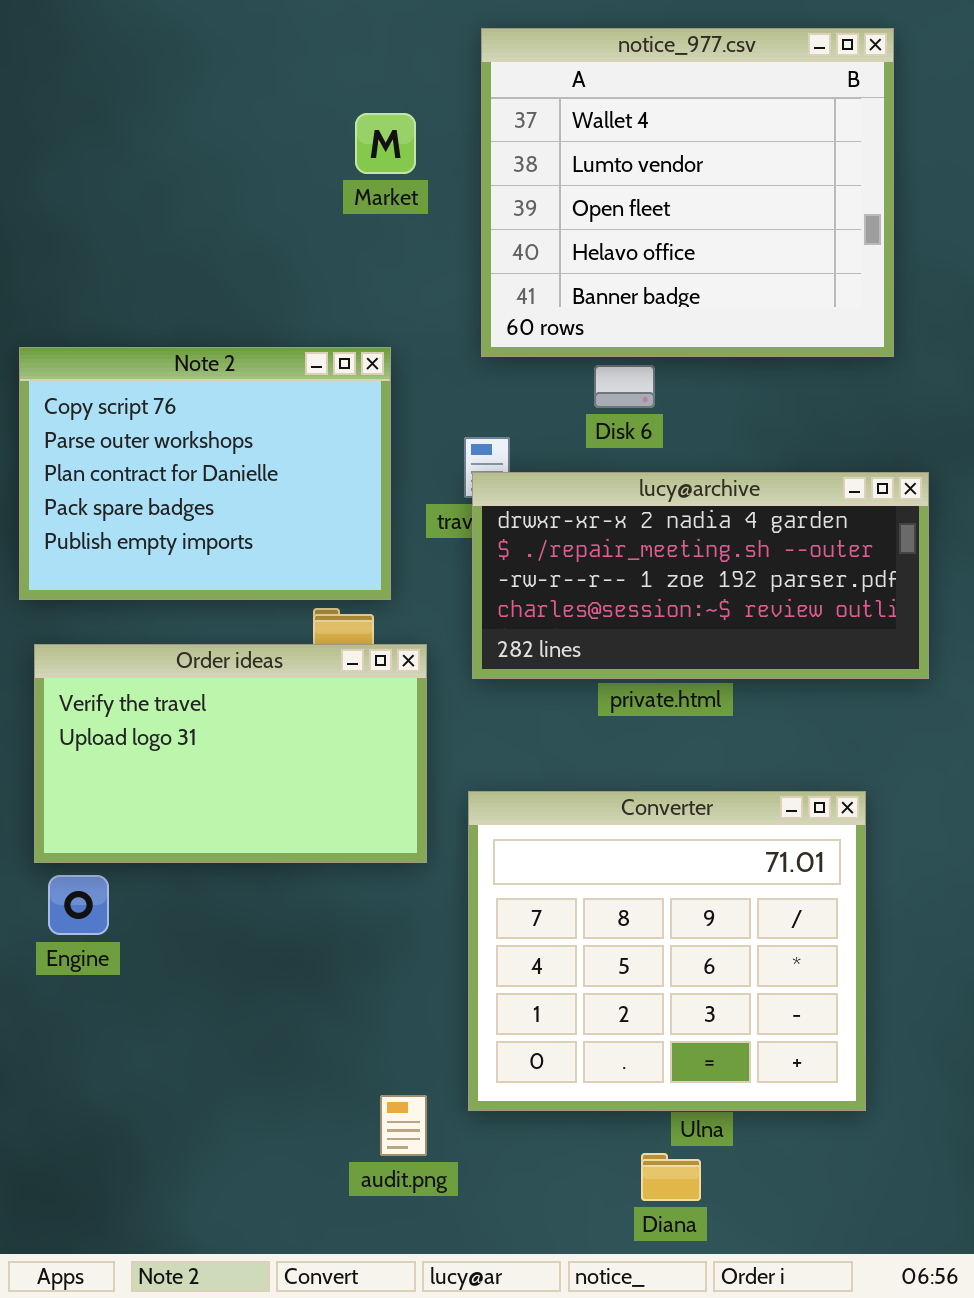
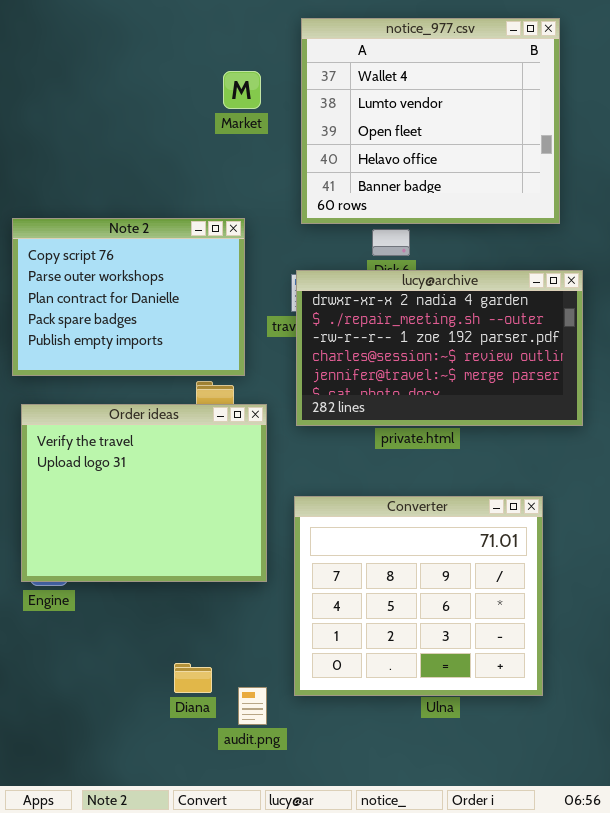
lucy@archive: [472,472,929,679] -> [296,270,583,426], resized
Order ideas: [34,644,427,863] -> [21,404,267,582], resized
Diana: [641,1153,701,1201] -> [174,663,212,693], moved

